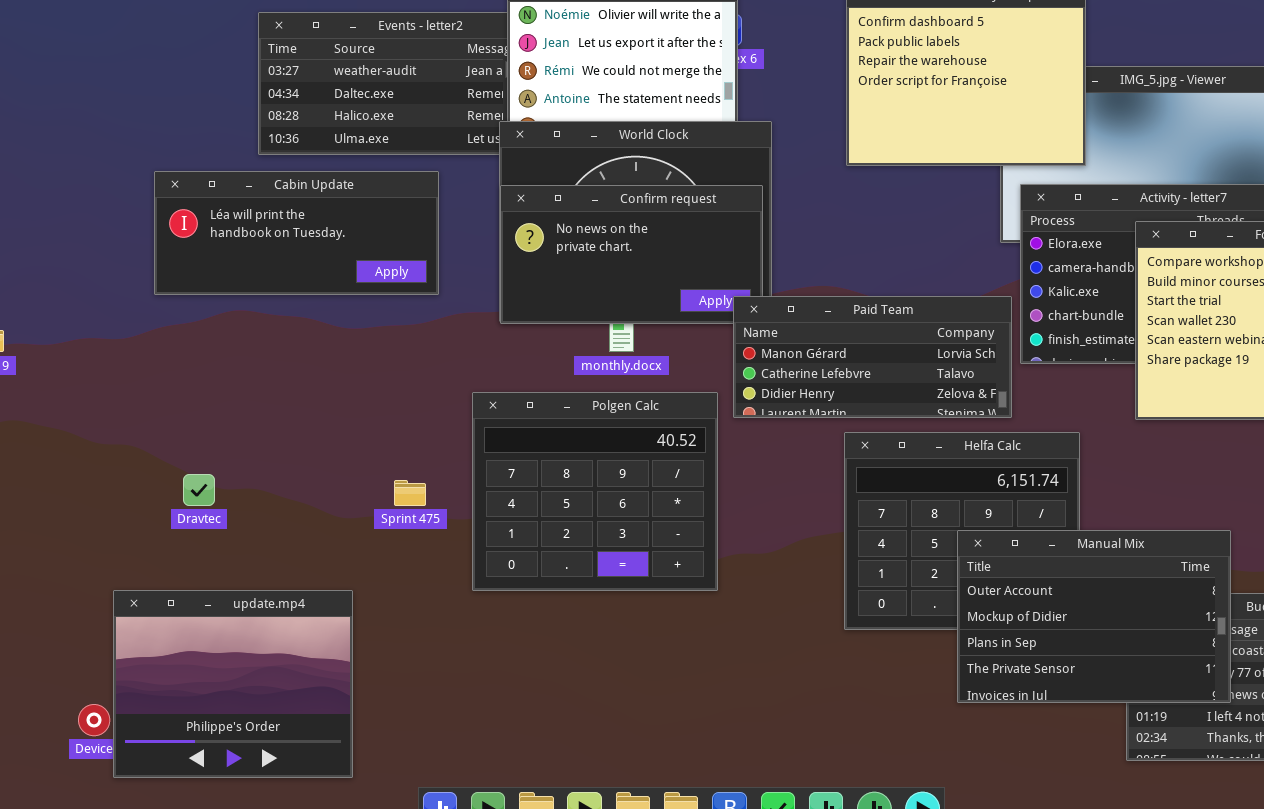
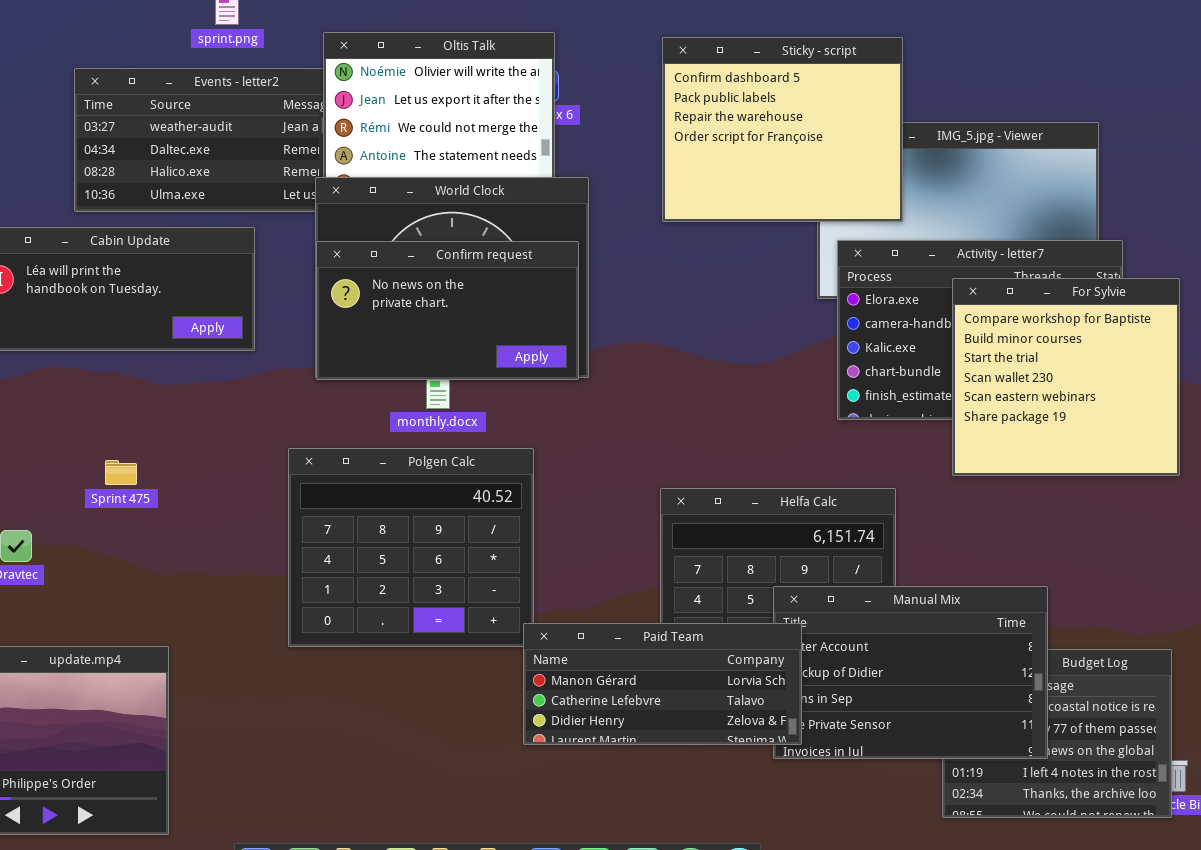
Paid Team: [733,296,1012,418] -> [523,623,802,745], moved
Sprint 475: [394,480,426,506] -> [105,460,137,485], moved

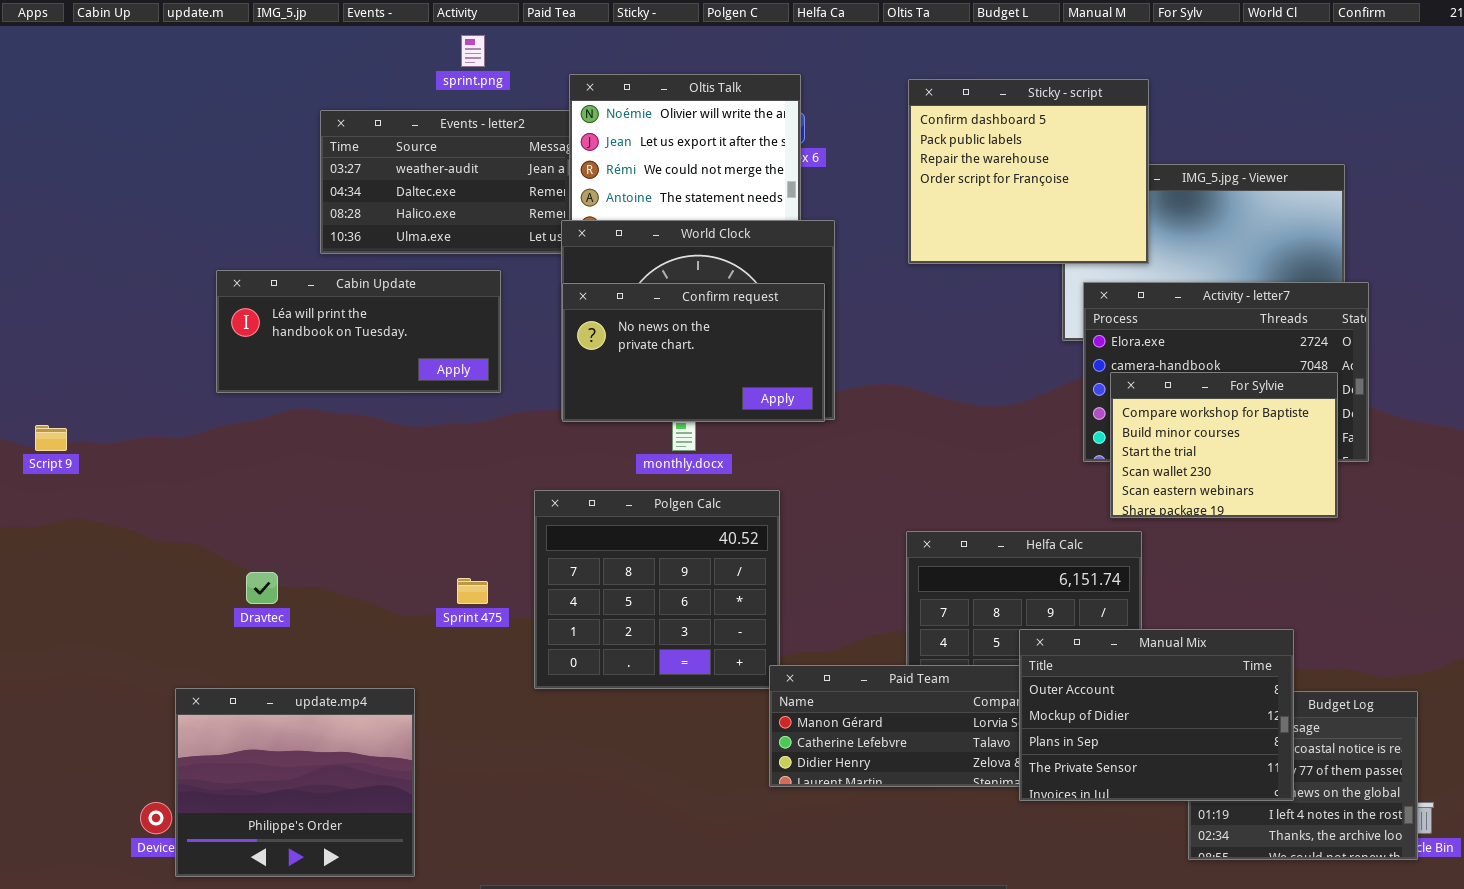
For Sylvie: [952,278,1180,476] -> [1110,372,1338,518], moved, resized
Sprint 475: [105,460,137,485] -> [457,578,488,604], moved
Manual Mix: [773,586,1048,759] -> [1019,629,1294,801], raised

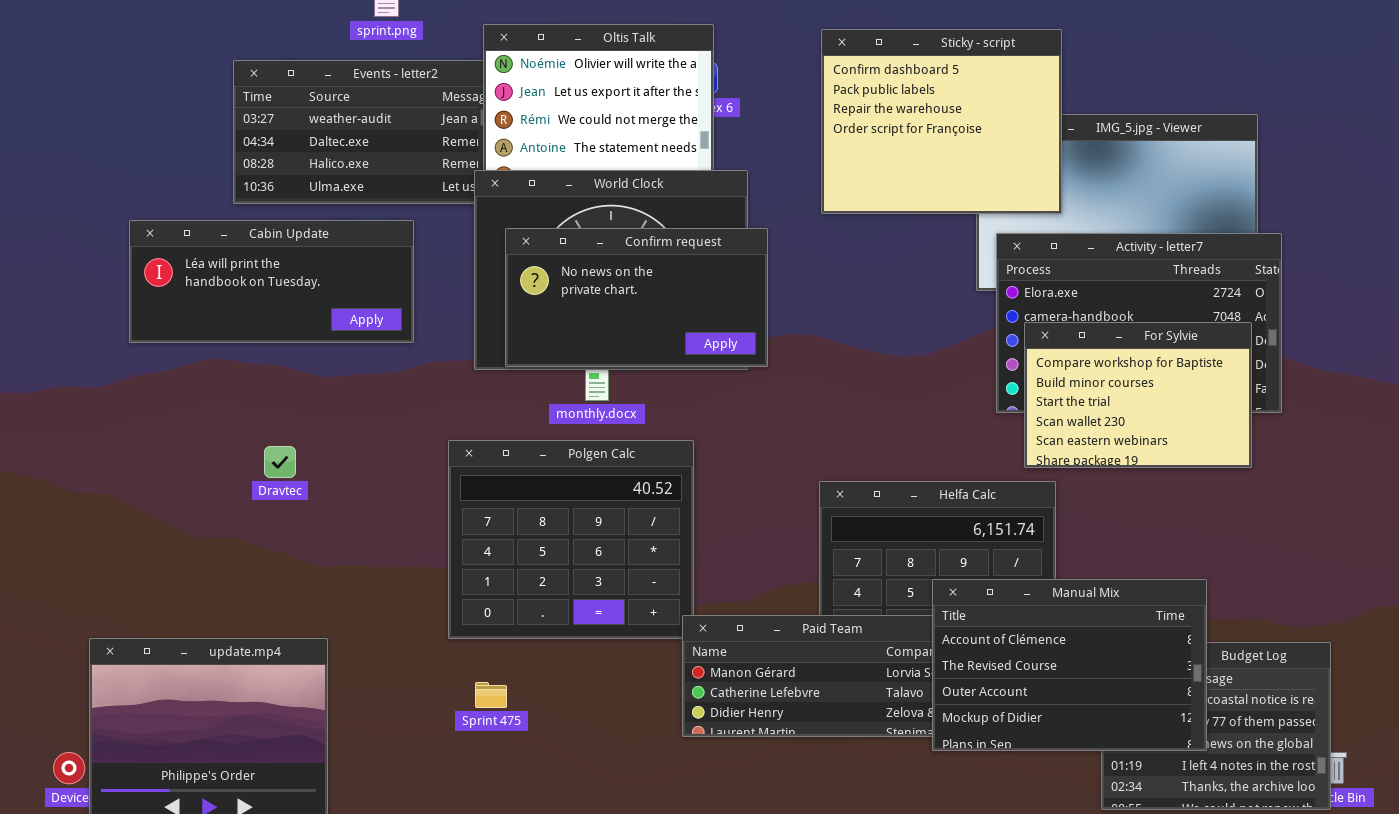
Confirm request: [562,283,825,422] -> [505,228,768,367], moved
Dravtec: [246,572,278,604] -> [264,446,296,478], moved
Sprint 475: [457,578,488,604] -> [475,682,507,708], moved
Manual Mix: [1019,629,1294,801] -> [932,579,1207,751], scrolled up 2 rows

